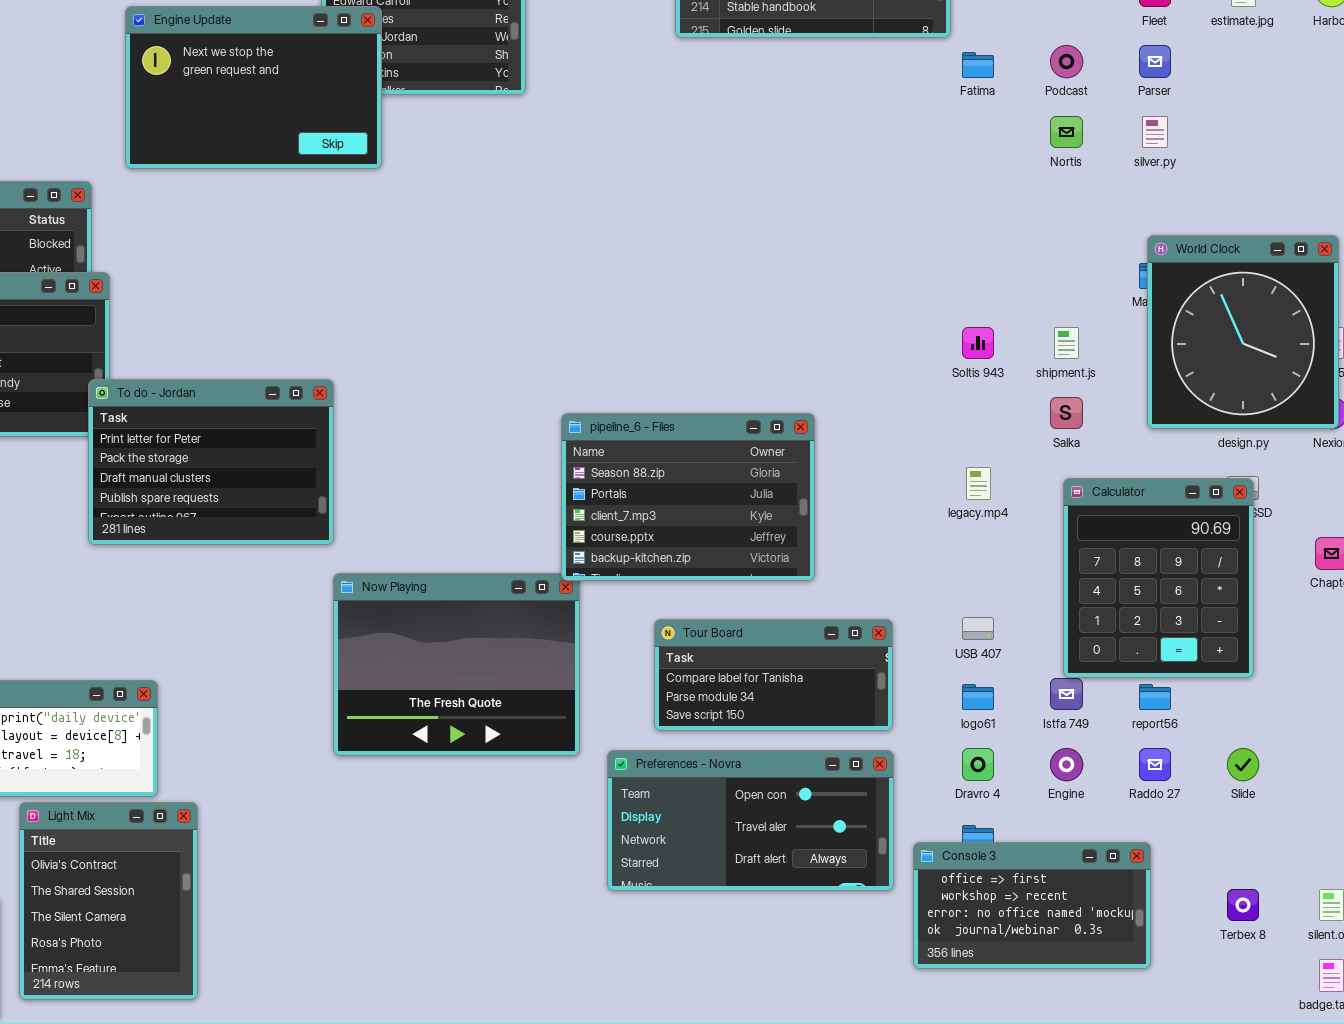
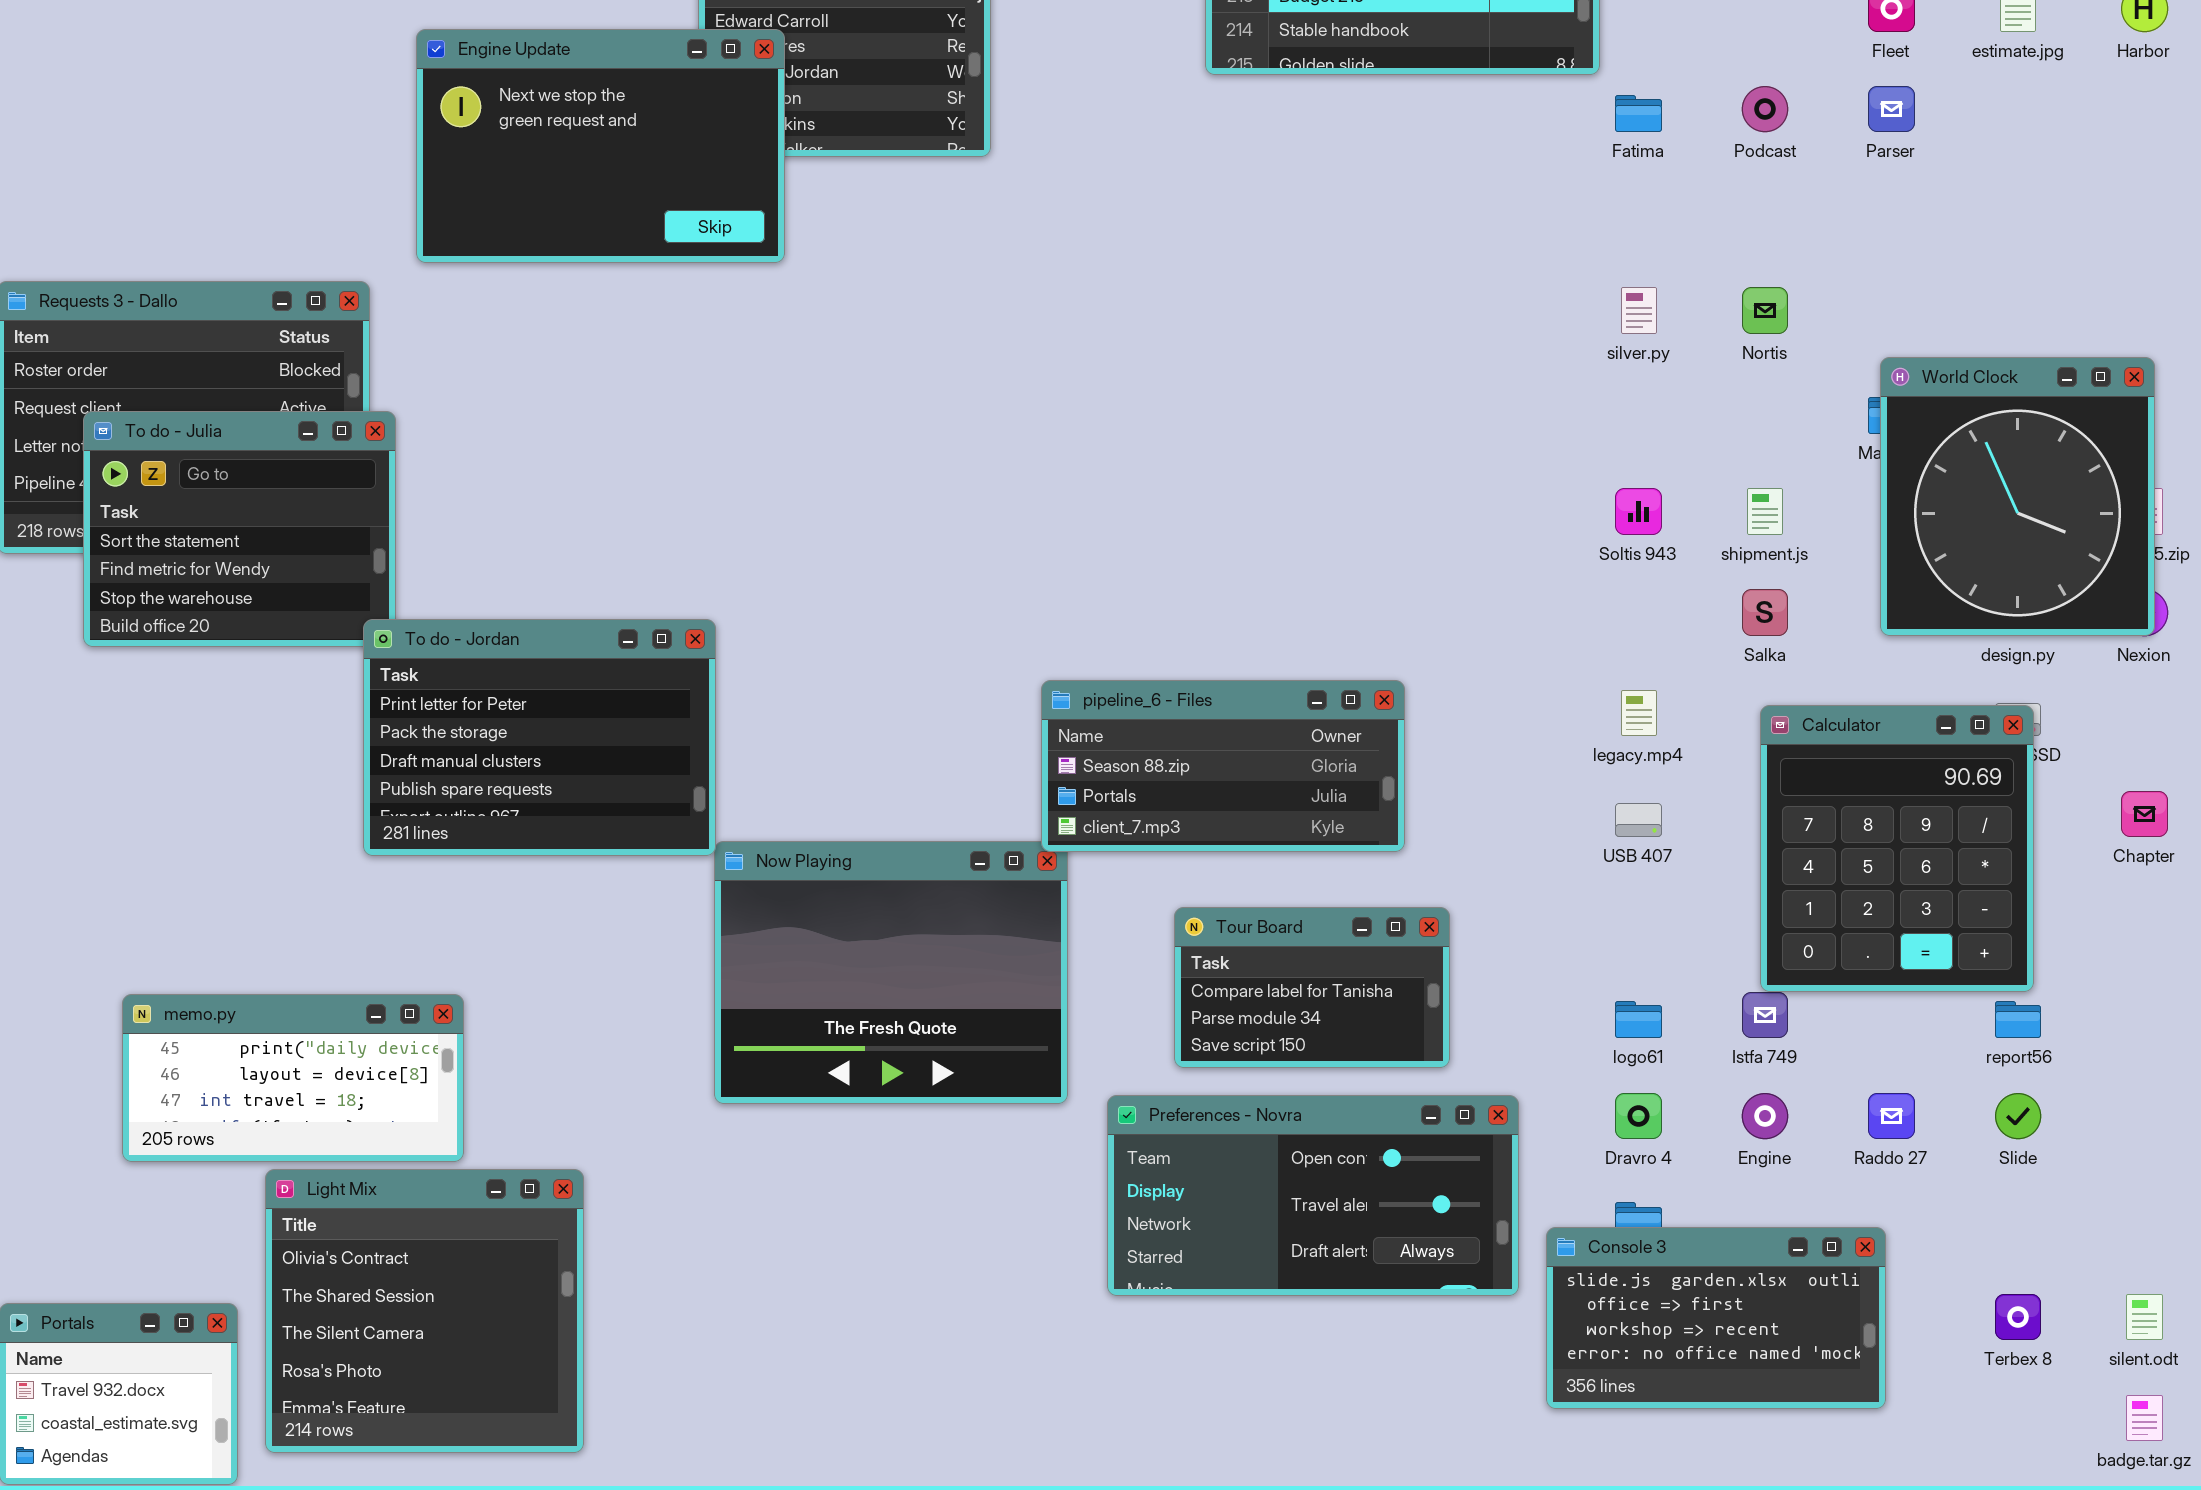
Nortis: [1050,116,1083,148] -> [1742,287,1788,334], moved
silver.py: [1142,116,1168,148] -> [1621,287,1657,334], moved
To do - Jordan: [88,379,334,545] -> [363,619,716,856], moved
pipeline_6 - Files: [561,413,815,581] -> [1041,680,1405,852], resized
USB 407: [962,617,994,640] -> [1615,803,1662,837], moved
Tour Board: [654,619,893,731] -> [1174,907,1450,1068], resized
report56: [1139,684,1171,710] -> [1995,1001,2041,1038], moved
Light Mix: [19,802,198,1000] -> [265,1169,584,1453], resized
Console 3: [913,842,1151,969] -> [1546,1227,1886,1409], scrolled up 1 row

